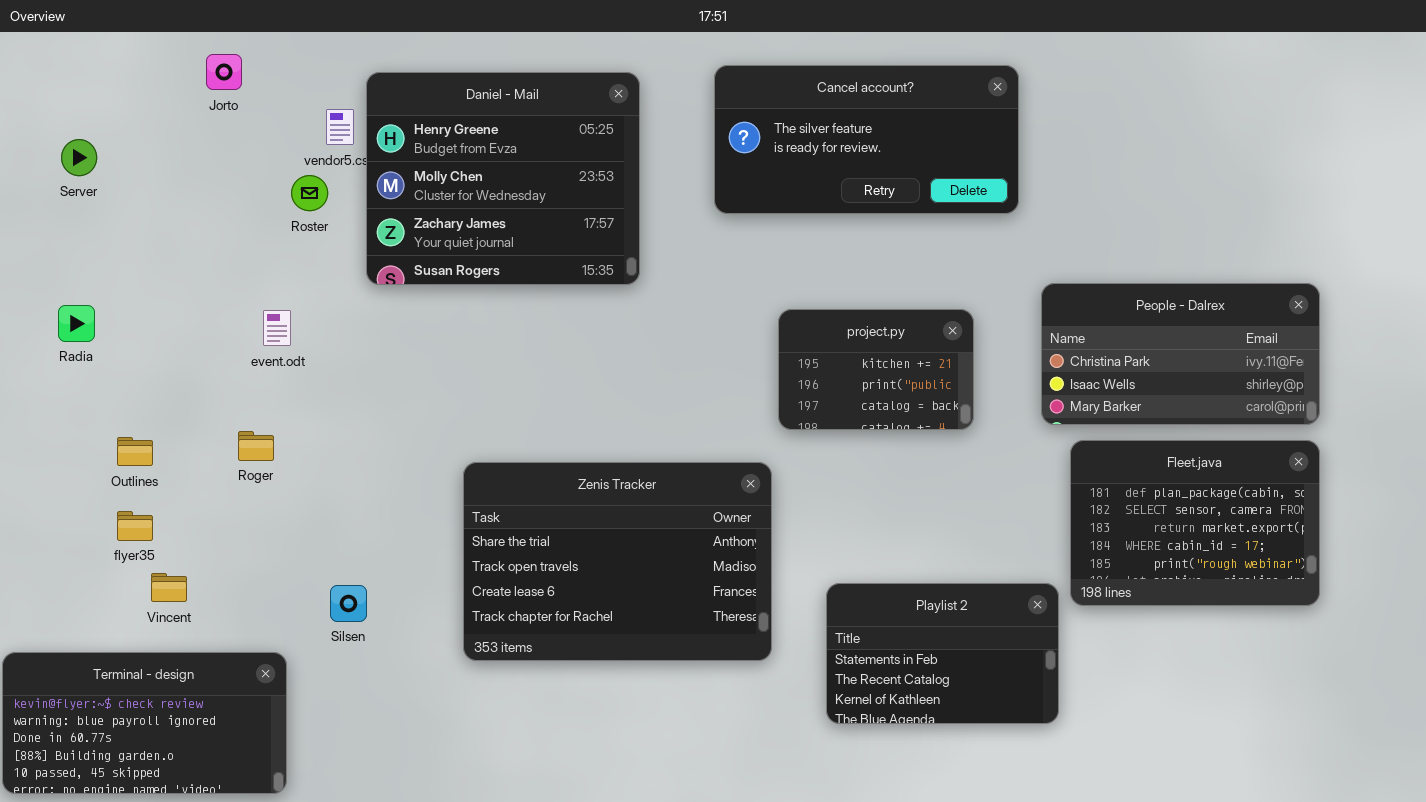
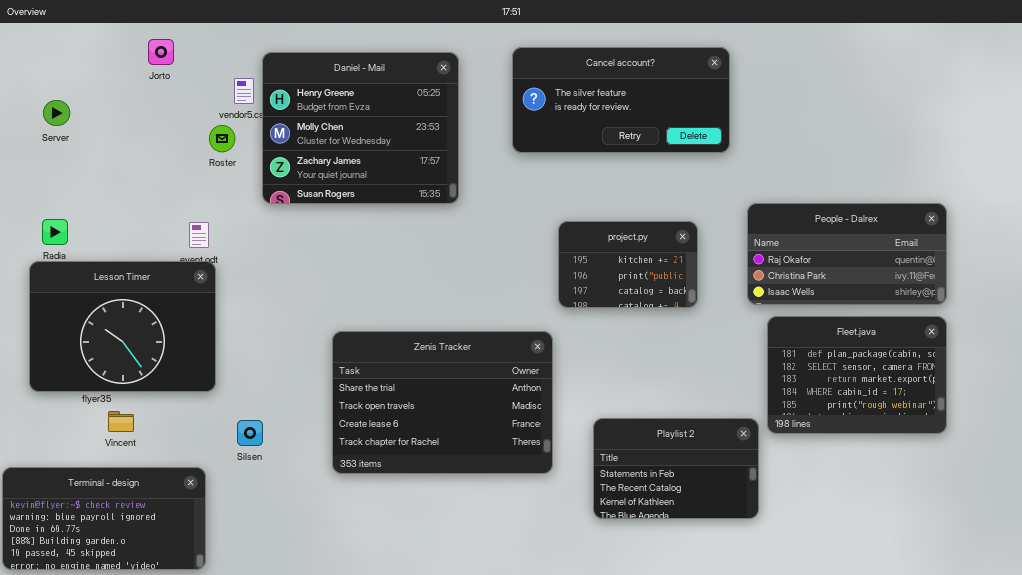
People - Dalrex: [1041,283,1320,425] -> [747,203,947,305], scrolled up 1 row
Lesson Timer: none -> [29,261,216,392], opened

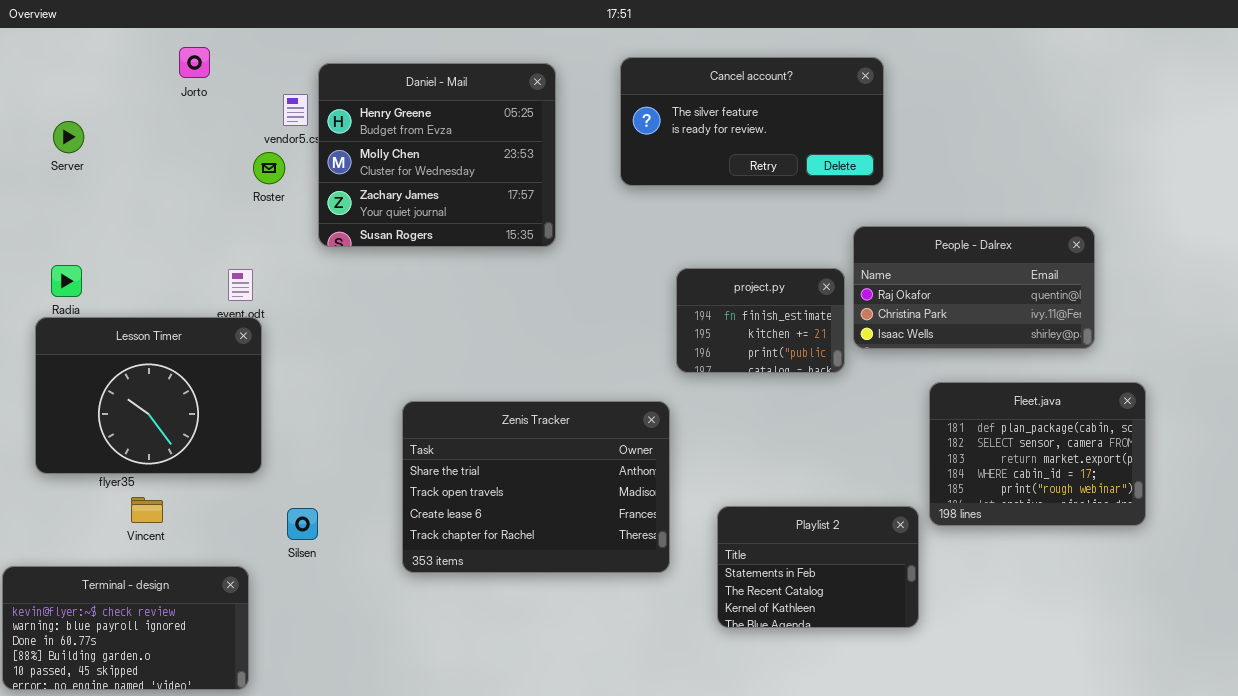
People - Dalrex: [747,203,947,305] -> [853,226,1095,349], moved
project.py: [558,221,698,308] -> [676,268,845,373], scrolled up 1 row

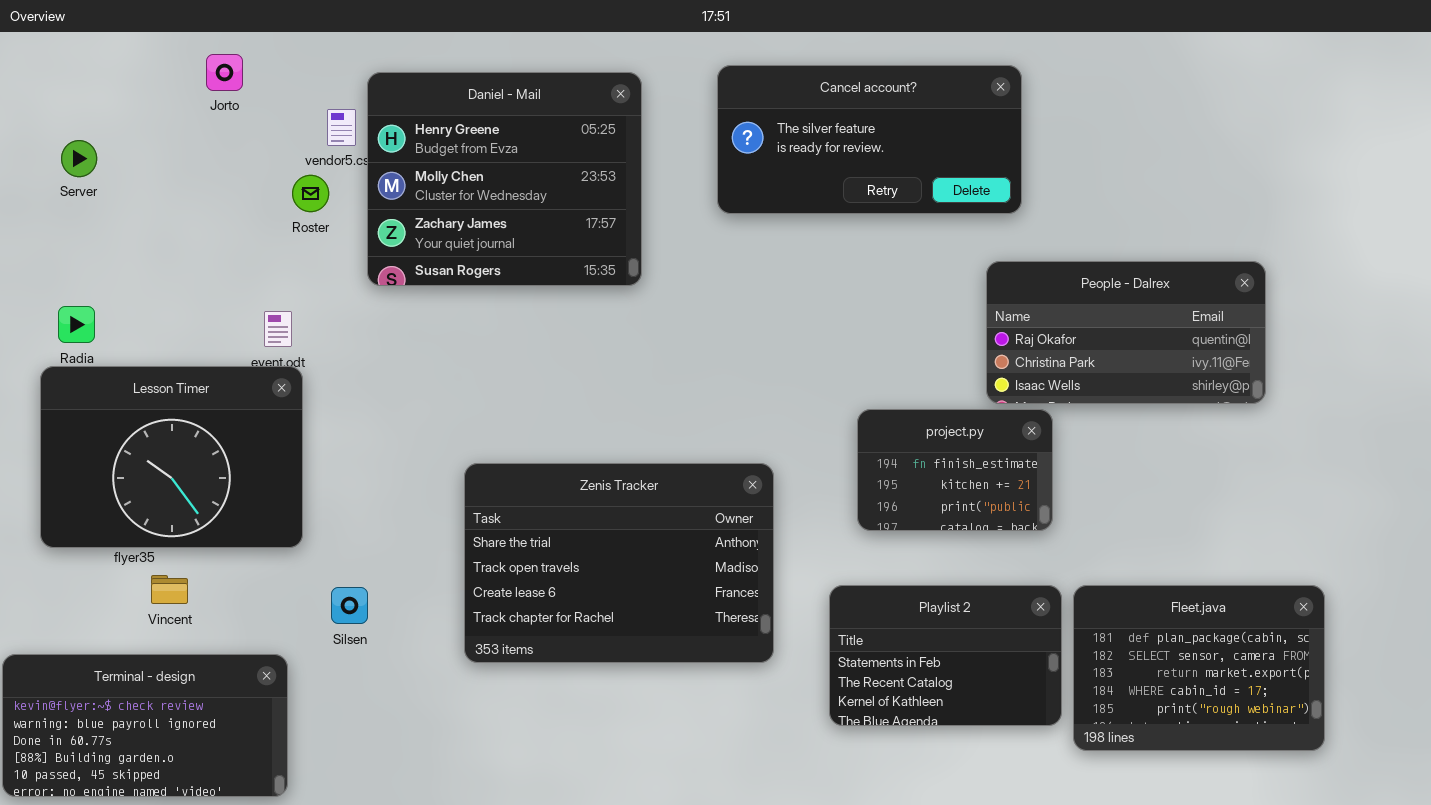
project.py: [676,268,845,373] -> [857,409,1053,531], moved
Fleet.java: [929,382,1146,526] -> [1073,585,1325,751], moved

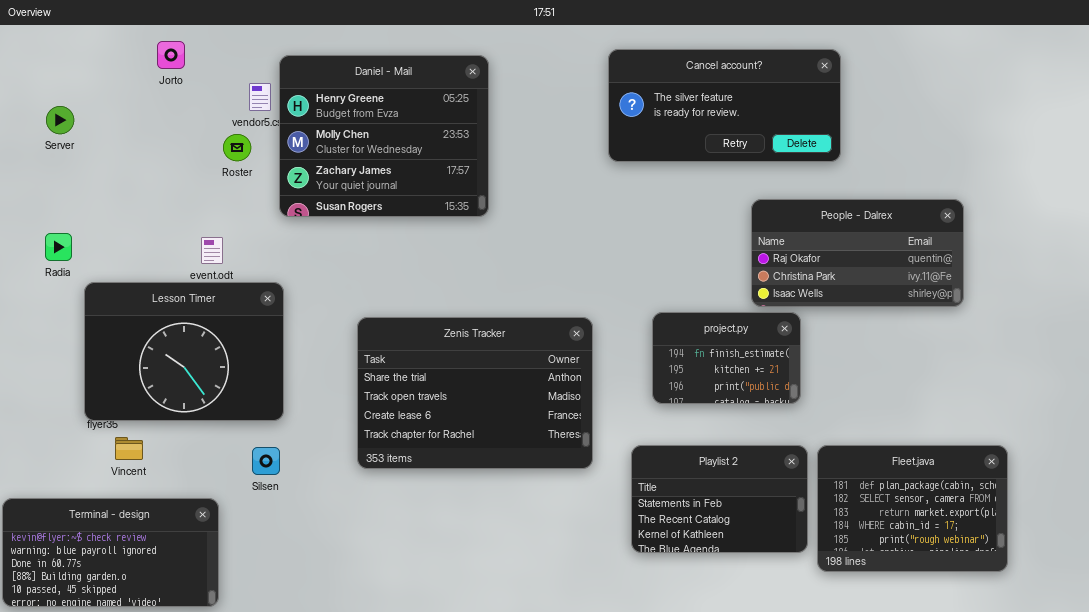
Cancel account?: [717,65,1022,214] -> [608,49,841,162], moved
Lesson Timer: [40,366,303,548] -> [84,282,284,421], moved
Zenis Tracker: [464,463,774,663] -> [357,317,593,469], moved

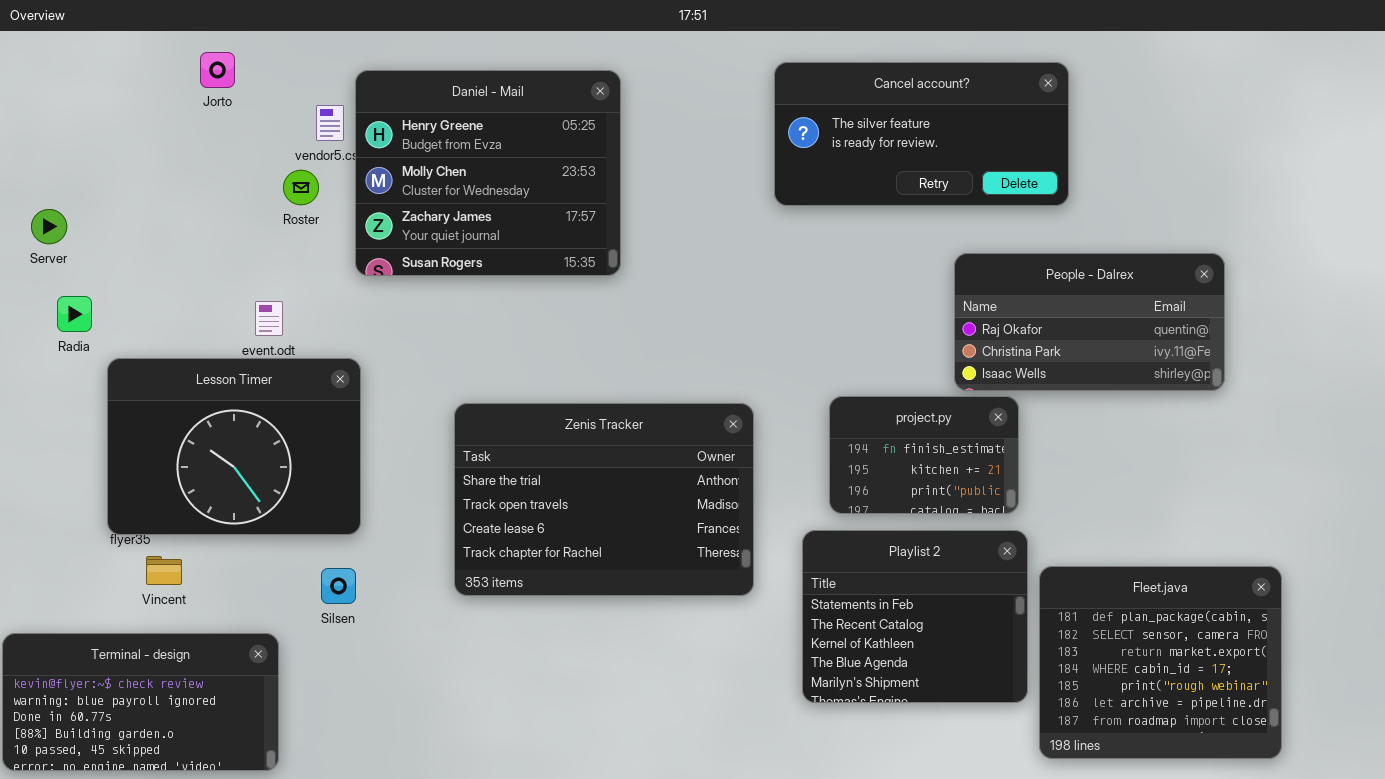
Server: [46,106,74,134] -> [31,209,67,244], moved
Playlist 2: [631,445,808,553] -> [802,530,1028,703], resized
Fleet.java: [817,445,1008,572] -> [1039,566,1282,759], resized

